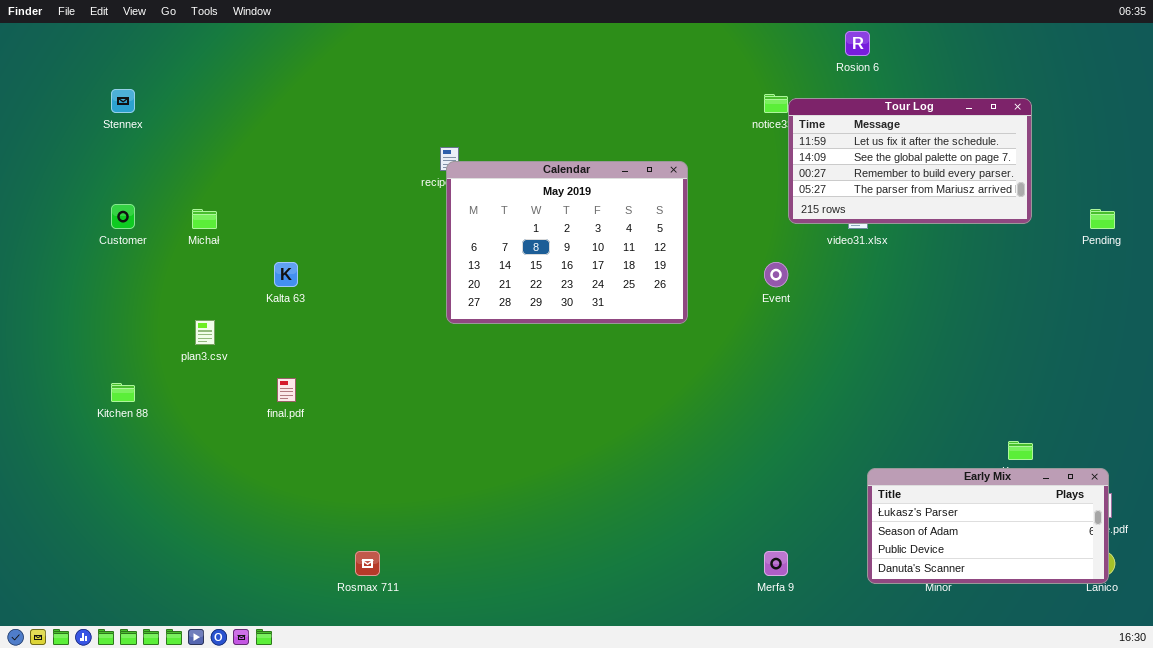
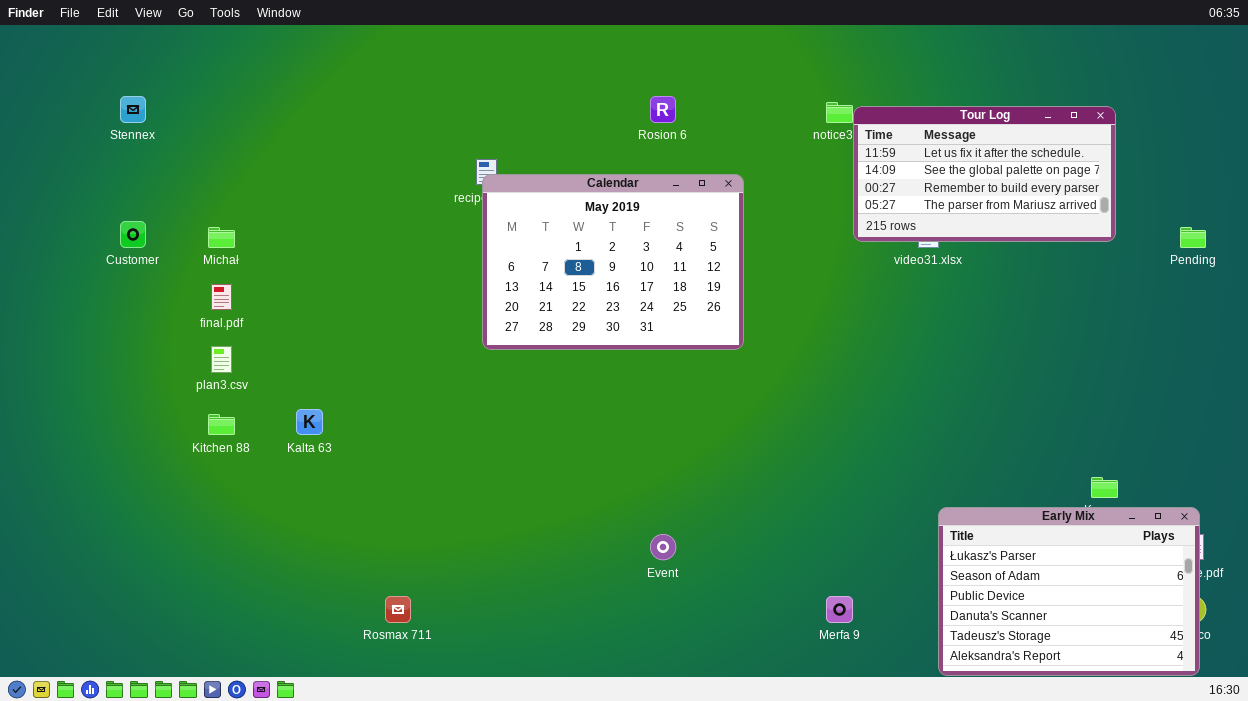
Rosion 6: [845,31,870,56] -> [650,96,676,123], moved
Kalta 63: [274,262,298,287] -> [296,409,323,435], moved
Event: [764,262,788,287] -> [650,534,676,560], moved
final.pdf: [277,378,296,402] -> [211,284,232,310], moved
Kitchen 88: [111,383,135,402] -> [208,414,235,435], moved
Early Mix: [867,468,1109,584] -> [938,507,1200,676], resized

